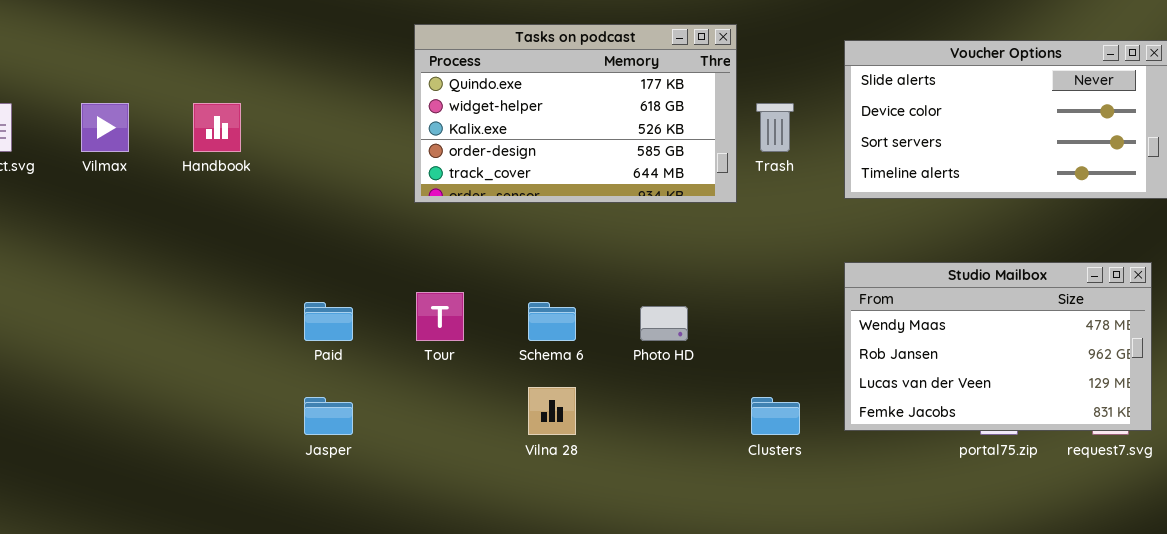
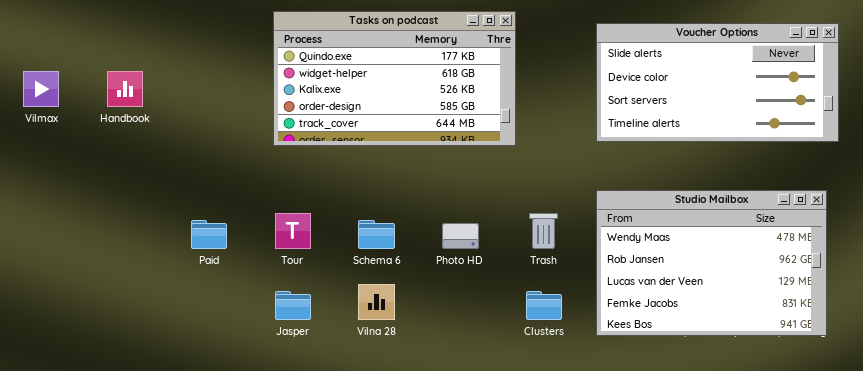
Trash: [756,103,794,152] -> [529,213,558,249], moved
Studio Mailbox: [844,262,1152,431] -> [596,190,827,336], resized
Jasper: [304,397,353,435] -> [275,291,311,320], moved

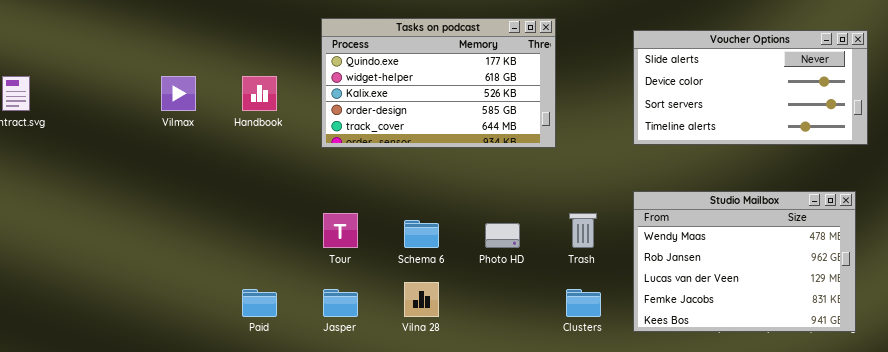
Vilmax: [23,71,59,107] -> [161,76,196,111], moved
Handbook: [107,71,143,107] -> [242,76,277,111], moved
Paid: [191,220,227,249] -> [242,289,277,317], moved

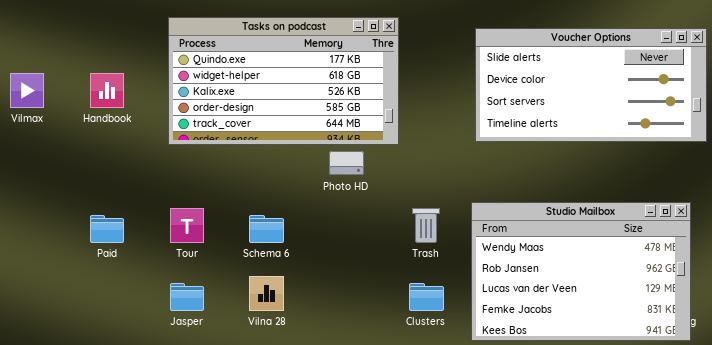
Studio Mailbox: [633,191,856,332] -> [471,202,691,341], moved
Photo HD: [485,223,520,248] -> [329,151,364,175], moved
Paid: [242,289,277,317] -> [90,215,124,243], moved

